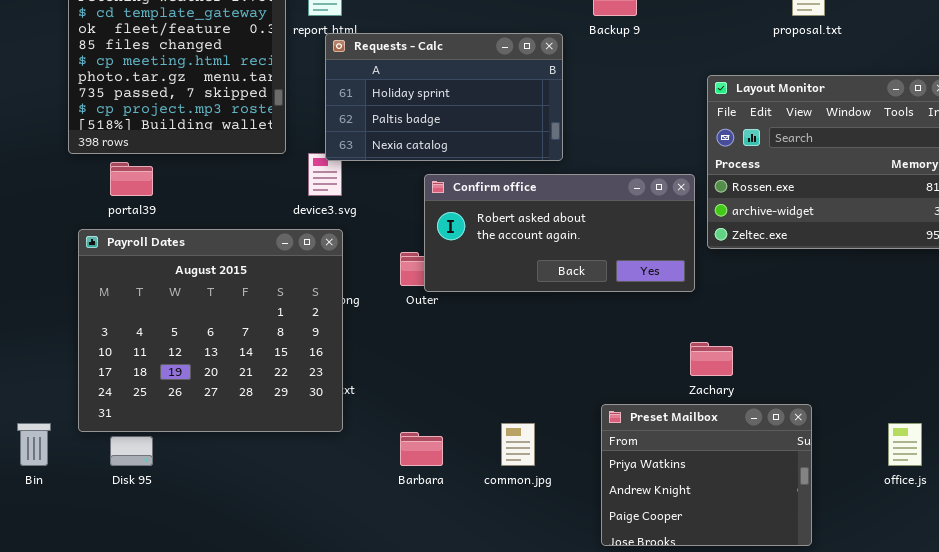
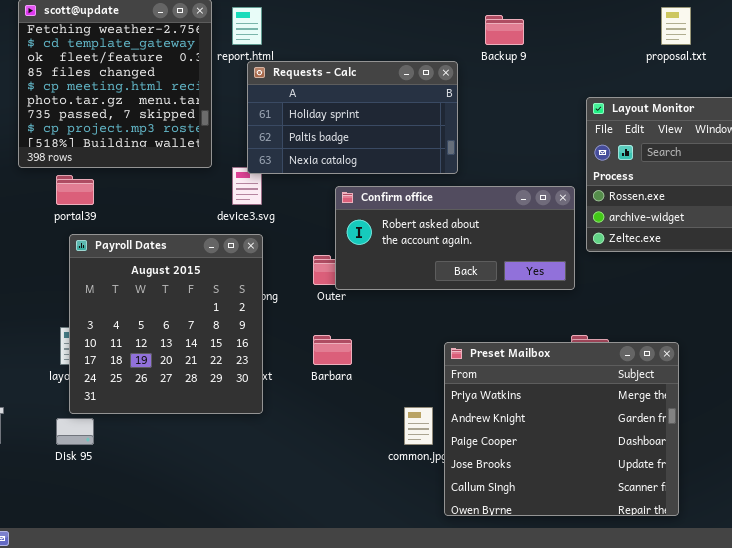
Payroll Dates: [78,229,343,432] -> [69,234,263,414], resized
Preset Mailbox: [601,404,812,546] -> [444,342,679,516], resized
Barbara: [400,432,443,466] -> [313,335,352,365], moved

